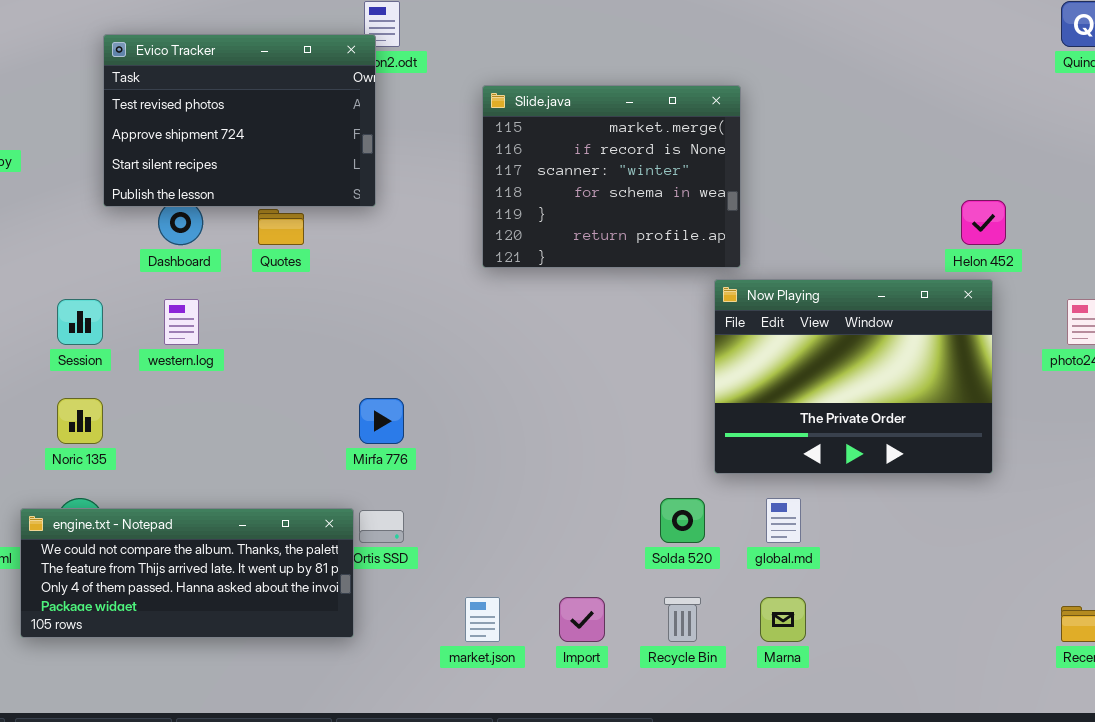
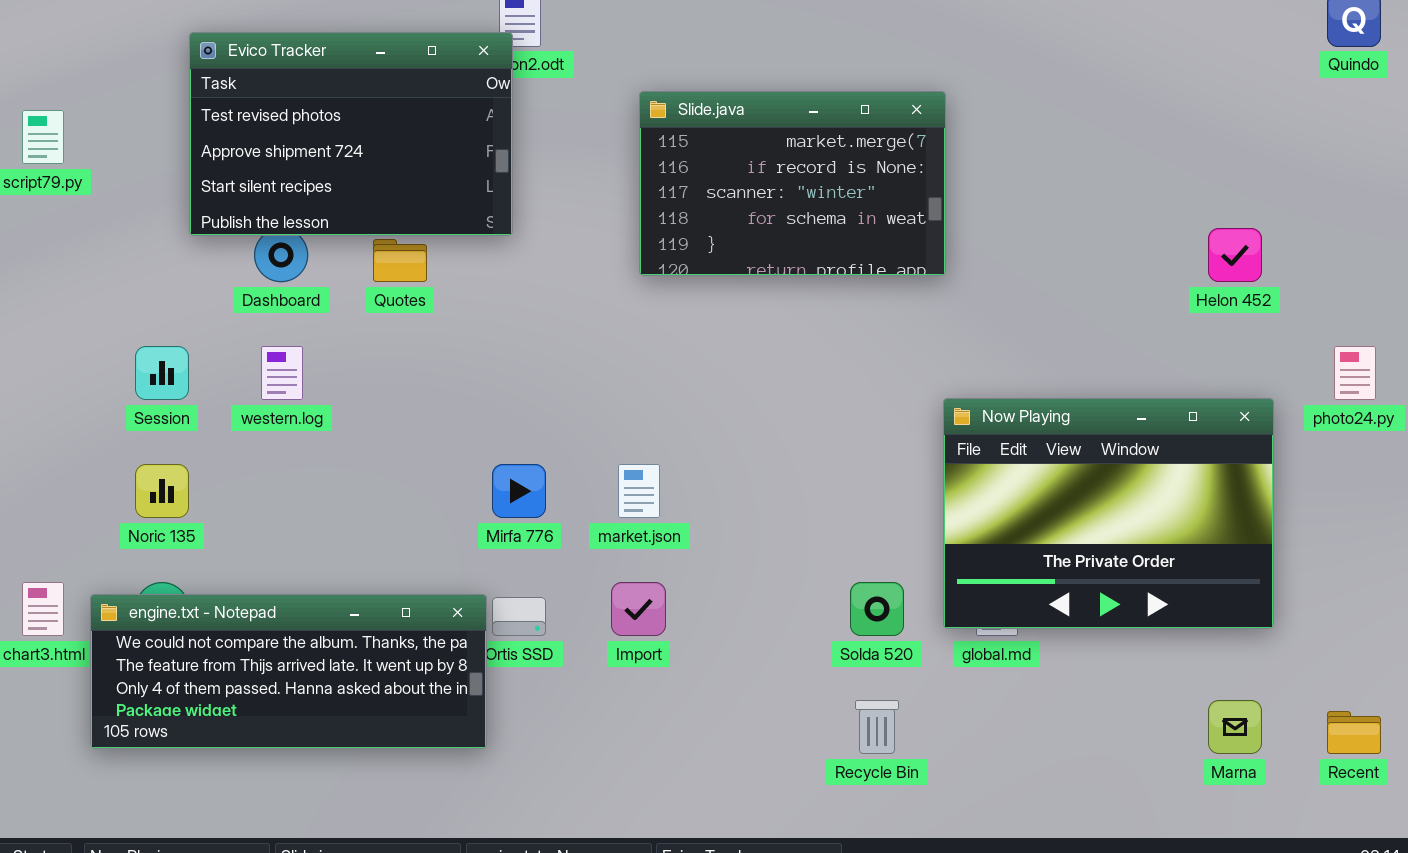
Slide.java: [482,85,741,268] -> [639,91,946,276], resized
Now Playing: [714,279,993,474] -> [943,398,1274,629], moved
market.json: [465,597,500,642] -> [618,464,660,518], moved
Import: [559,597,605,642] -> [611,582,666,636], moved
Marna: [760,597,806,642] -> [1208,700,1262,754], moved

